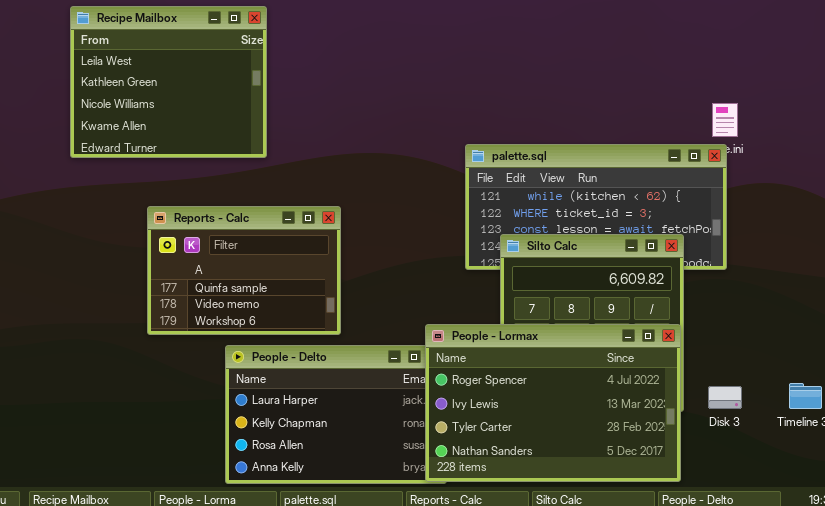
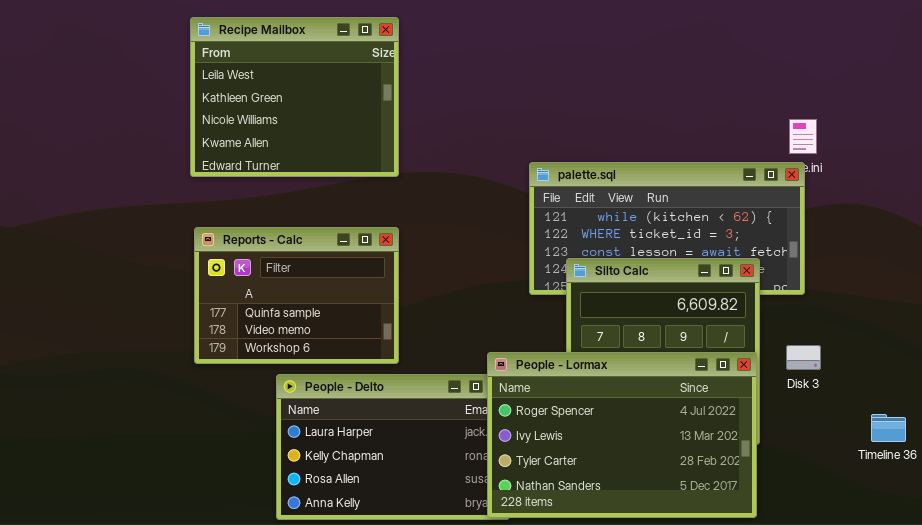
Recipe Mailbox: [70,6,267,158] -> [190,17,399,177], moved
Disk 3: [708,386,742,409] -> [786,345,821,370], moved

